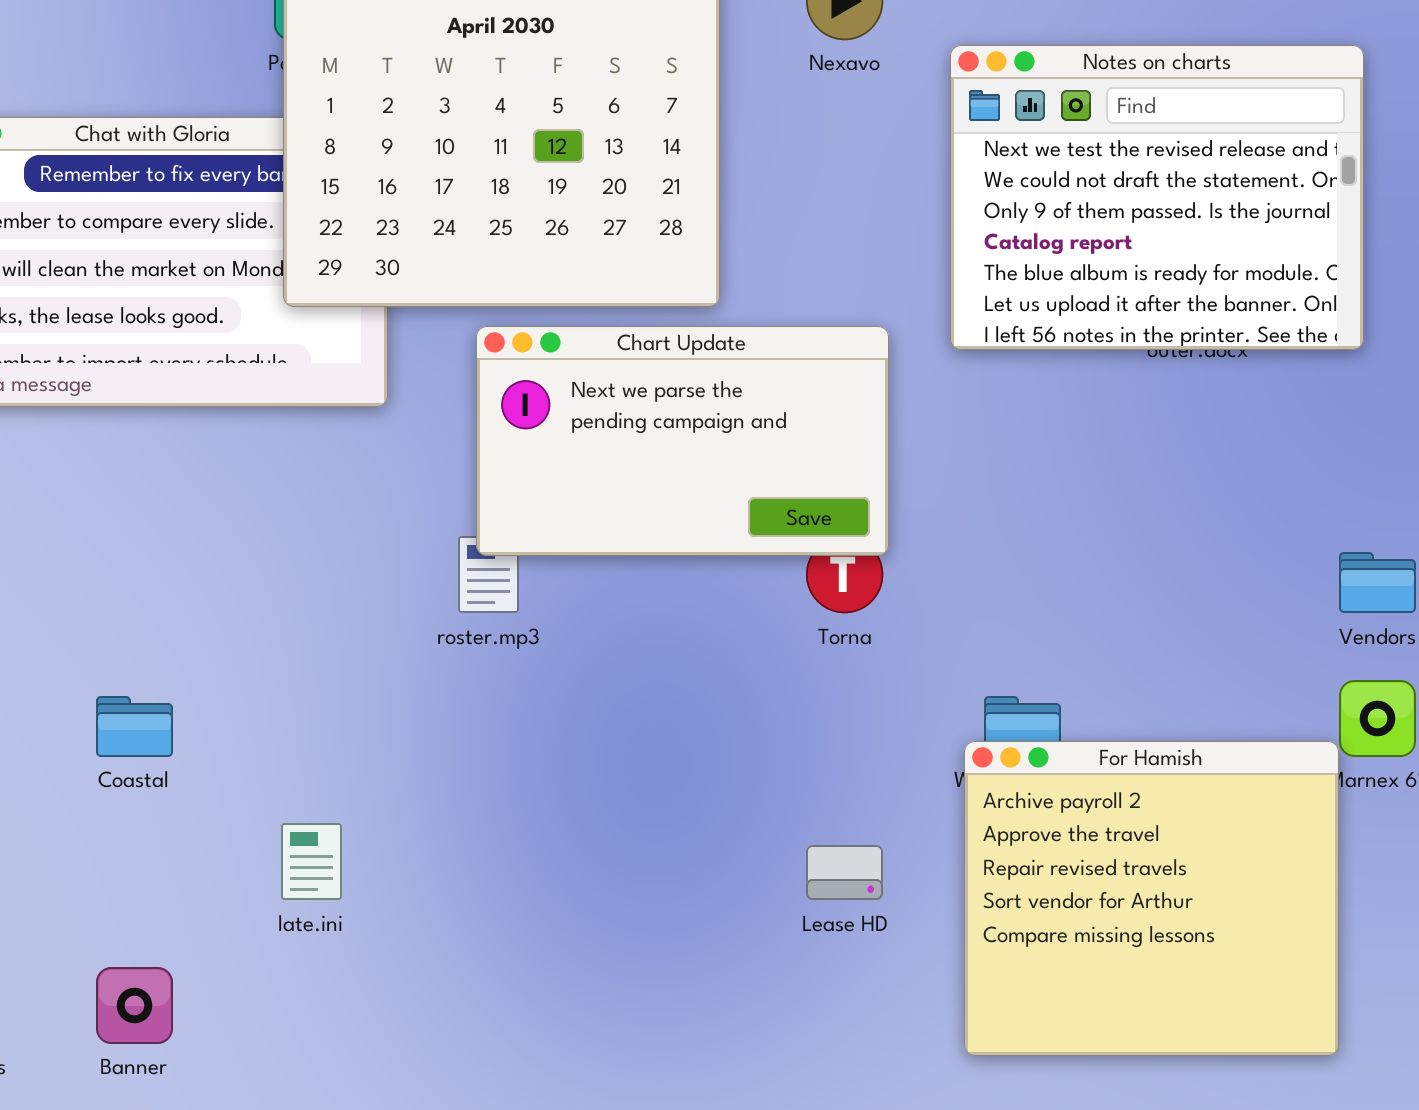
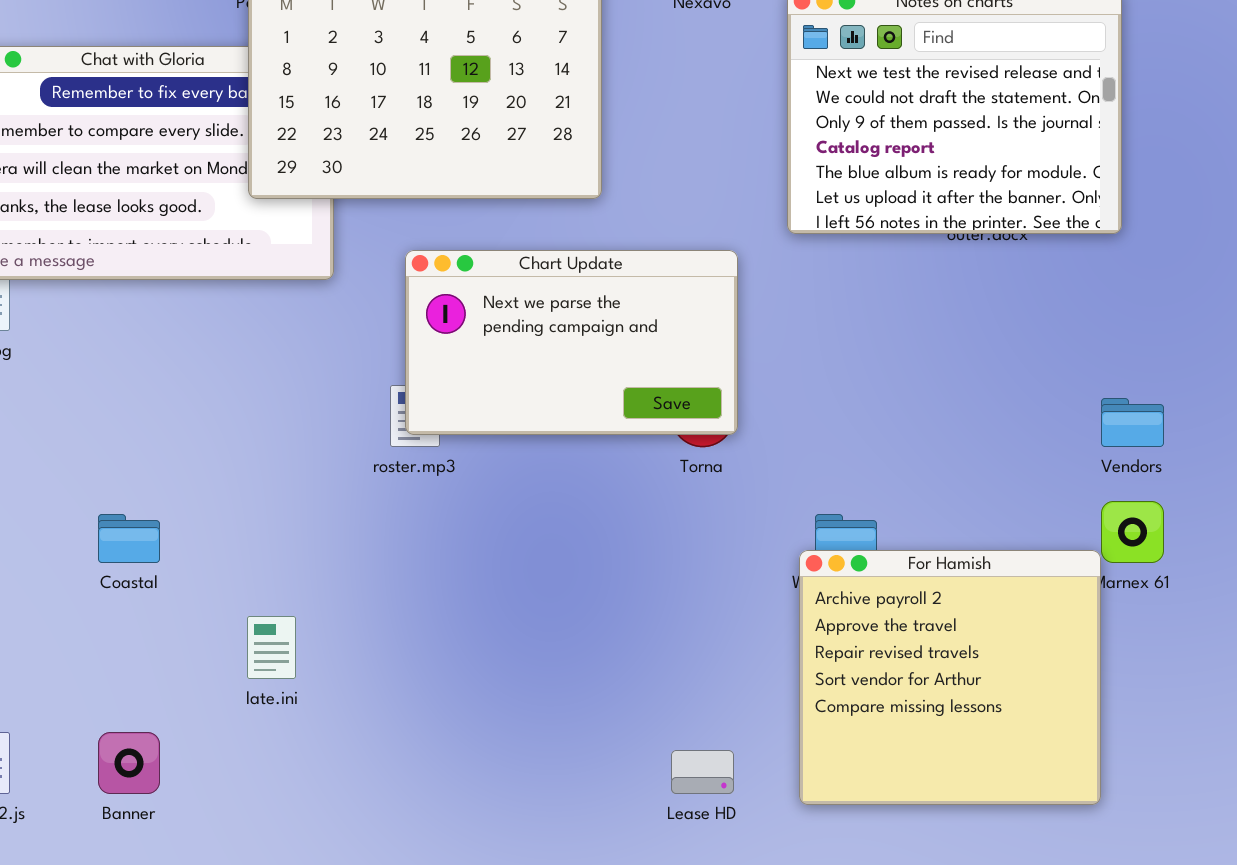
Chart Update: [476,326,889,556] -> [405,250,738,435], moved
Lease HD: [806,845,883,900] -> [671,750,734,794], moved

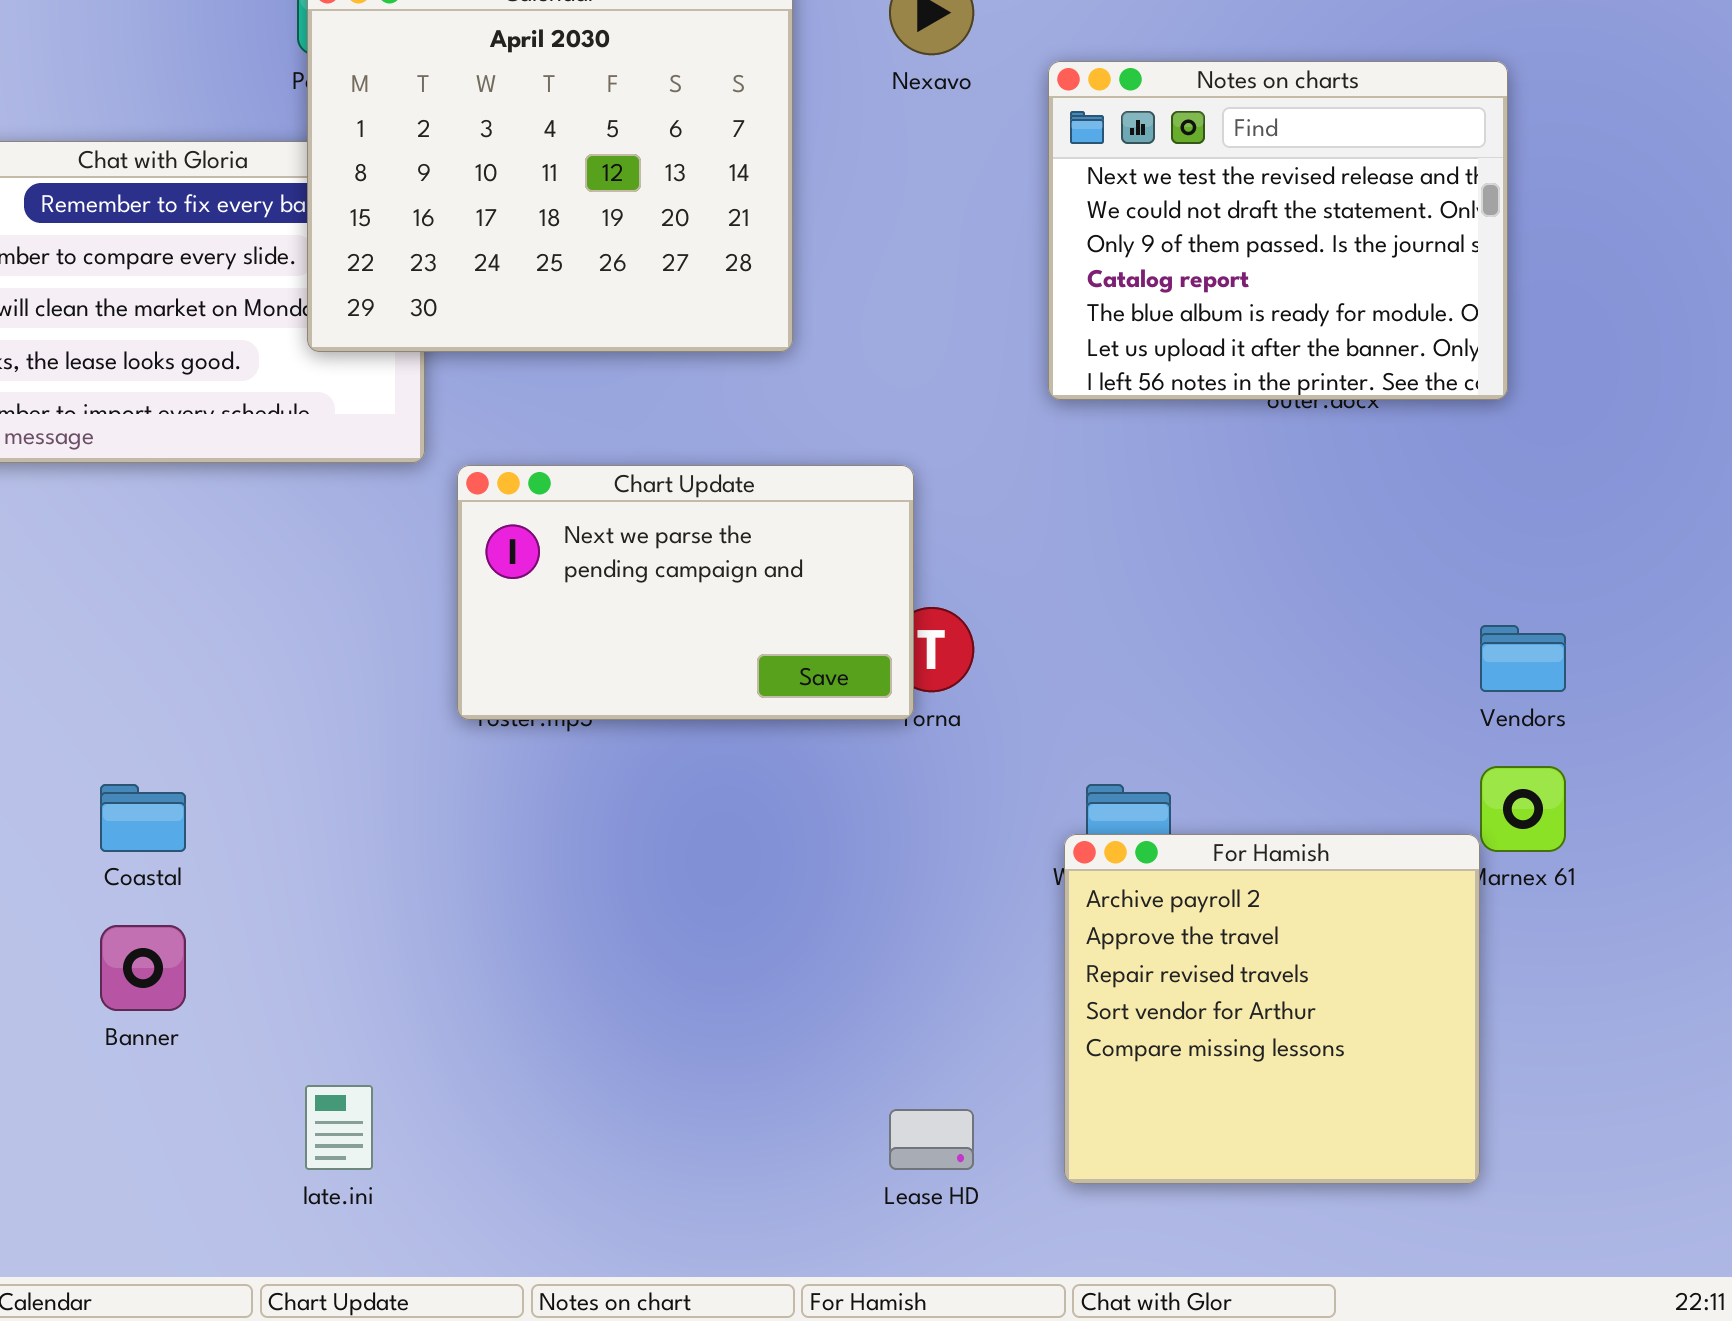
Chart Update: [405,250,738,435] -> [457,465,914,720], moved
late.ini: [247,616,296,679] -> [305,1085,373,1170], moved
Banner: [98,732,160,794] -> [100,925,186,1011], moved

